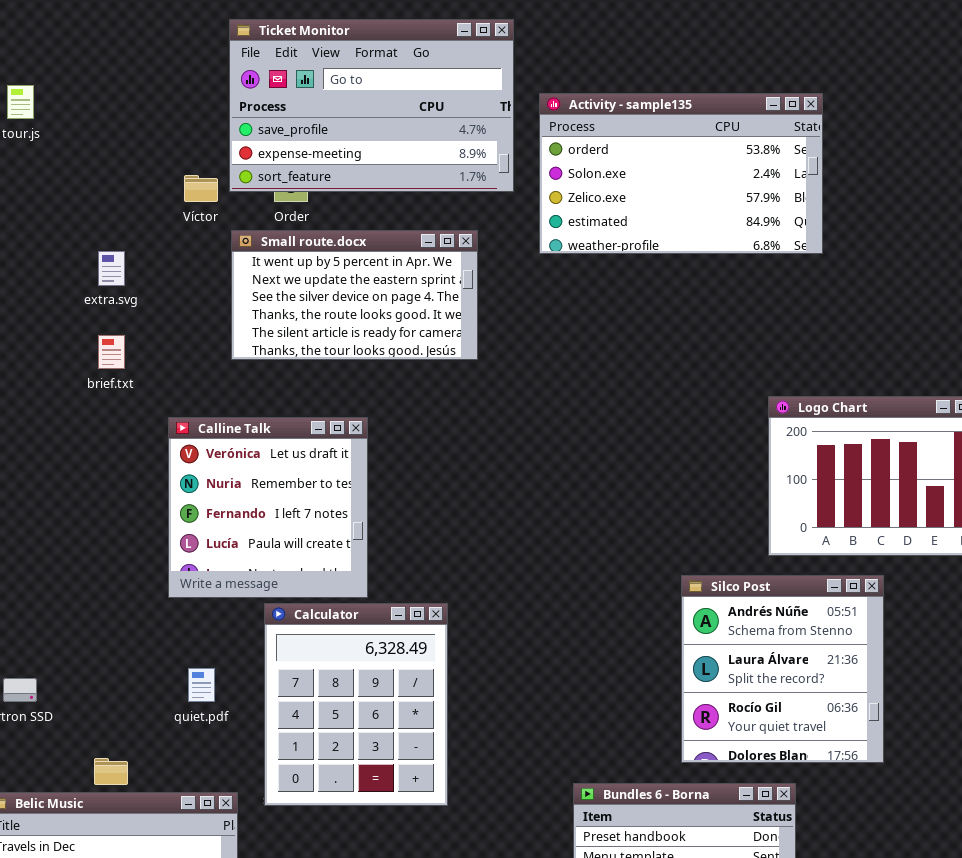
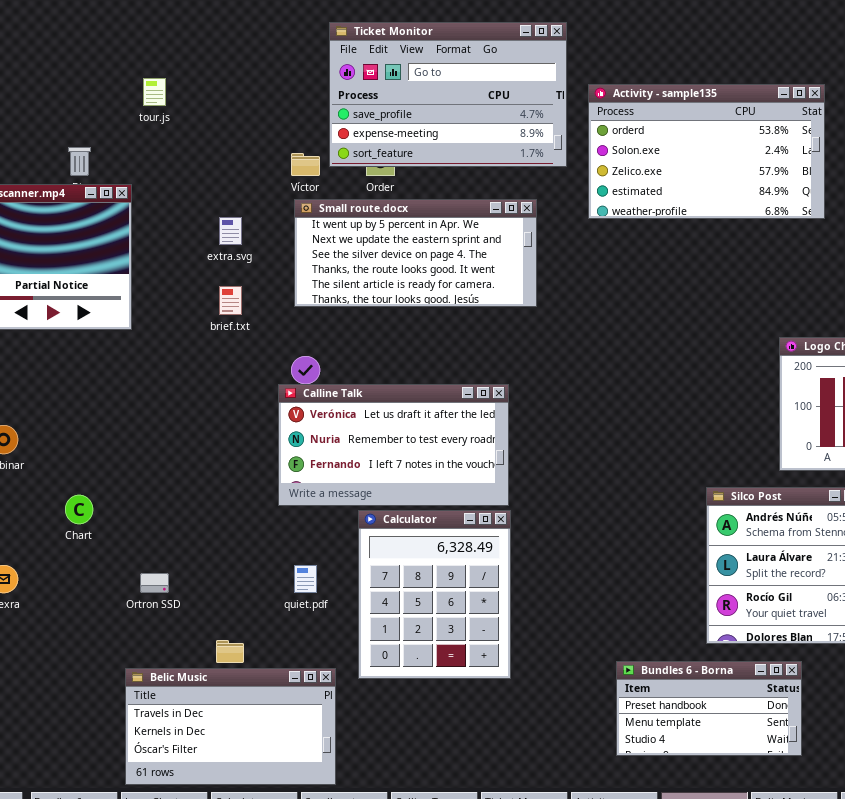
Small route.docx: [231,230,478,360] -> [294,199,537,307], resized
Calline Talk: [168,417,368,598] -> [278,384,509,506], resized

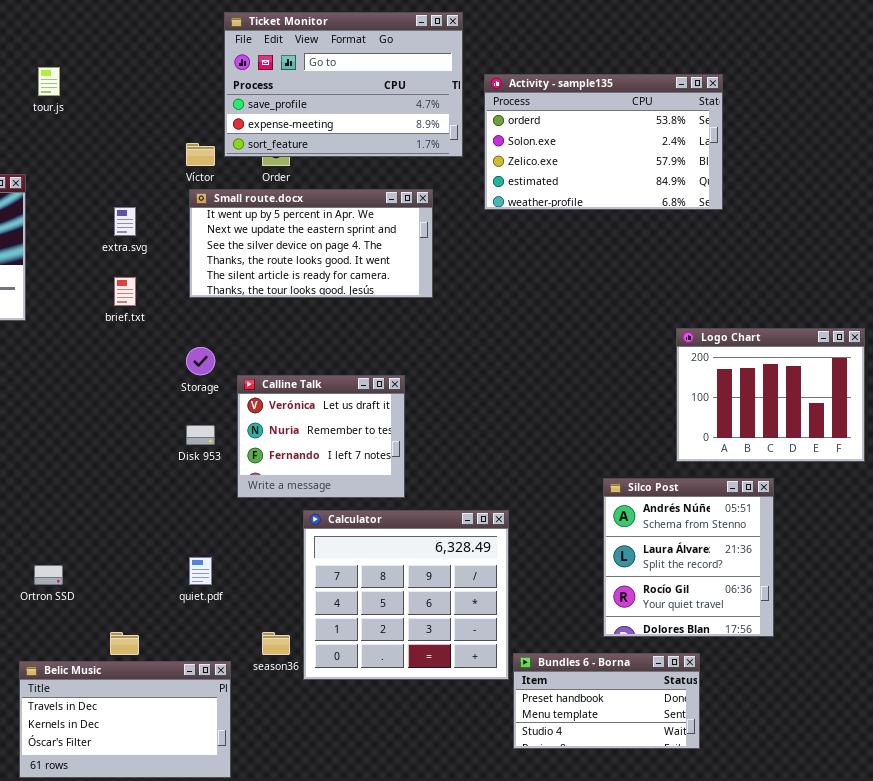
Calline Talk: [278,384,509,506] -> [237,375,405,498], resized
Calculator: [358,510,511,679] -> [303,510,509,680], moved, resized

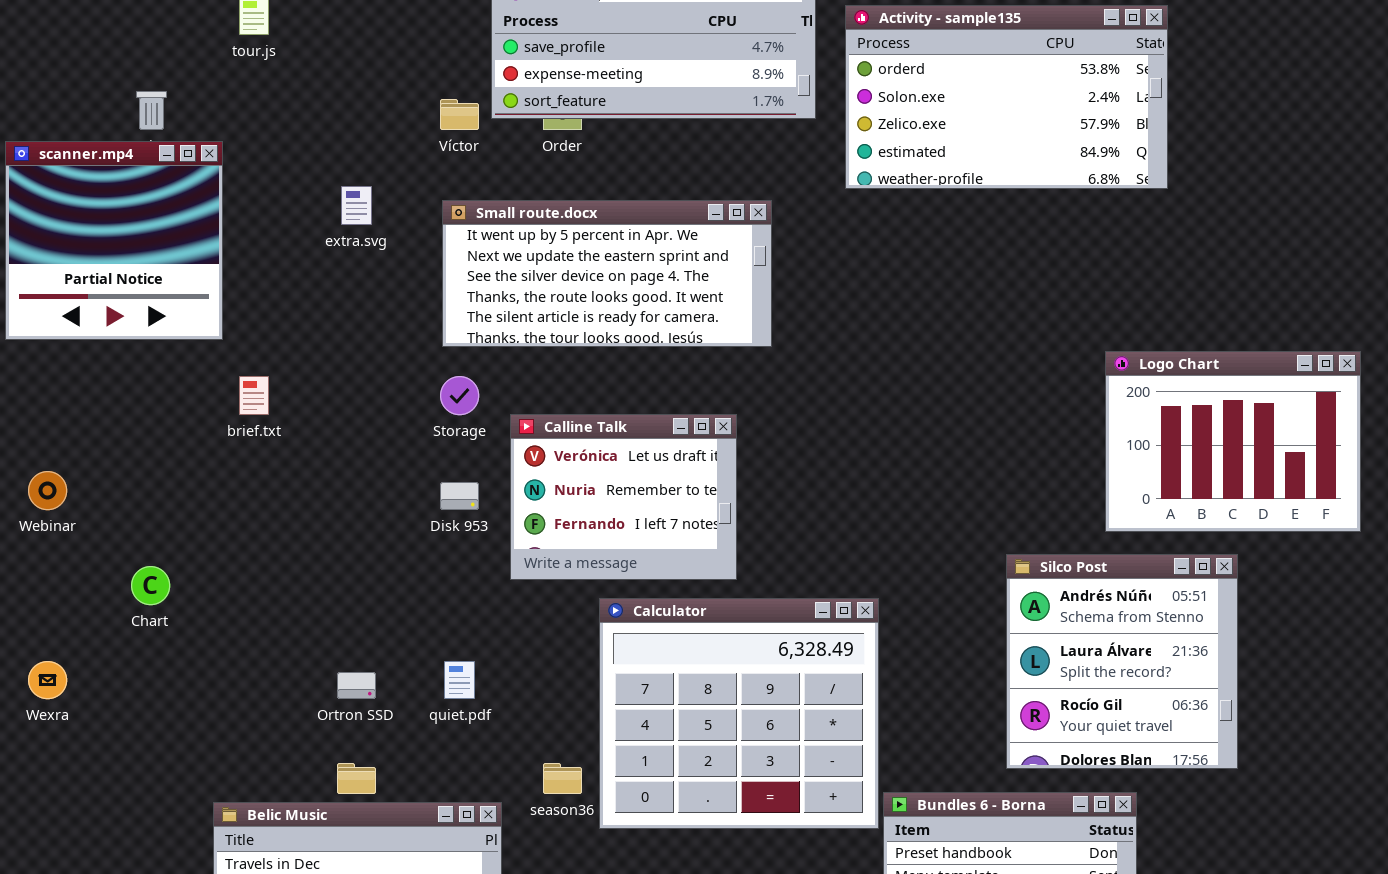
Small route.docx: [189,189,433,298] -> [442,200,772,347], moved
brief.txt: [114,277,136,306] -> [239,376,269,415], moved
Ortron SSD: [34,565,63,585] -> [337,672,376,699], moved

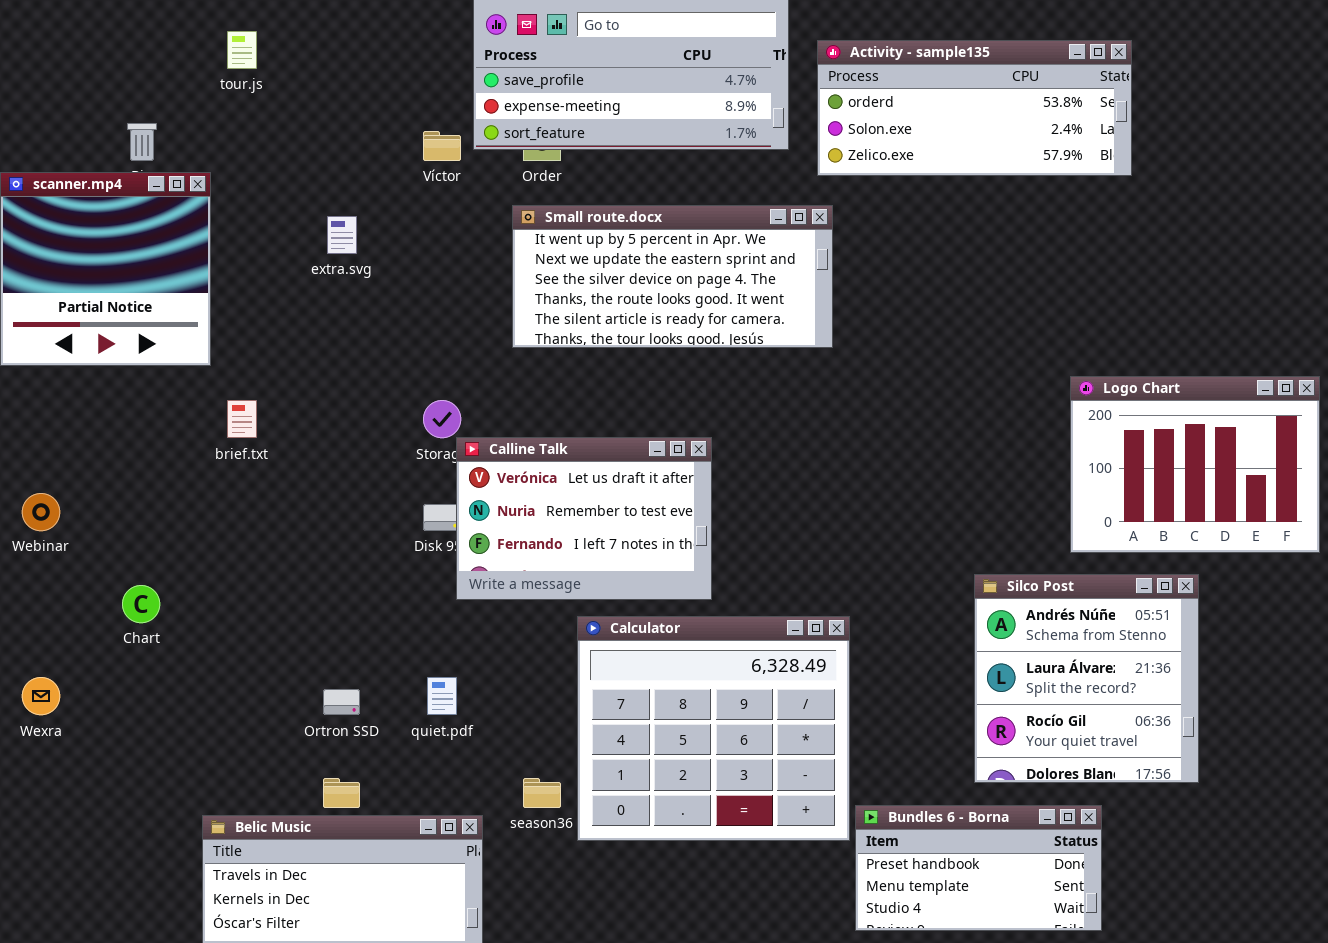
Activity - sample135: [845,5,1168,189] -> [817,40,1132,176], resized
Small route.docx: [442,200,772,347] -> [512,205,833,348], moved
Calline Talk: [510,414,737,580] -> [456,437,712,600], resized

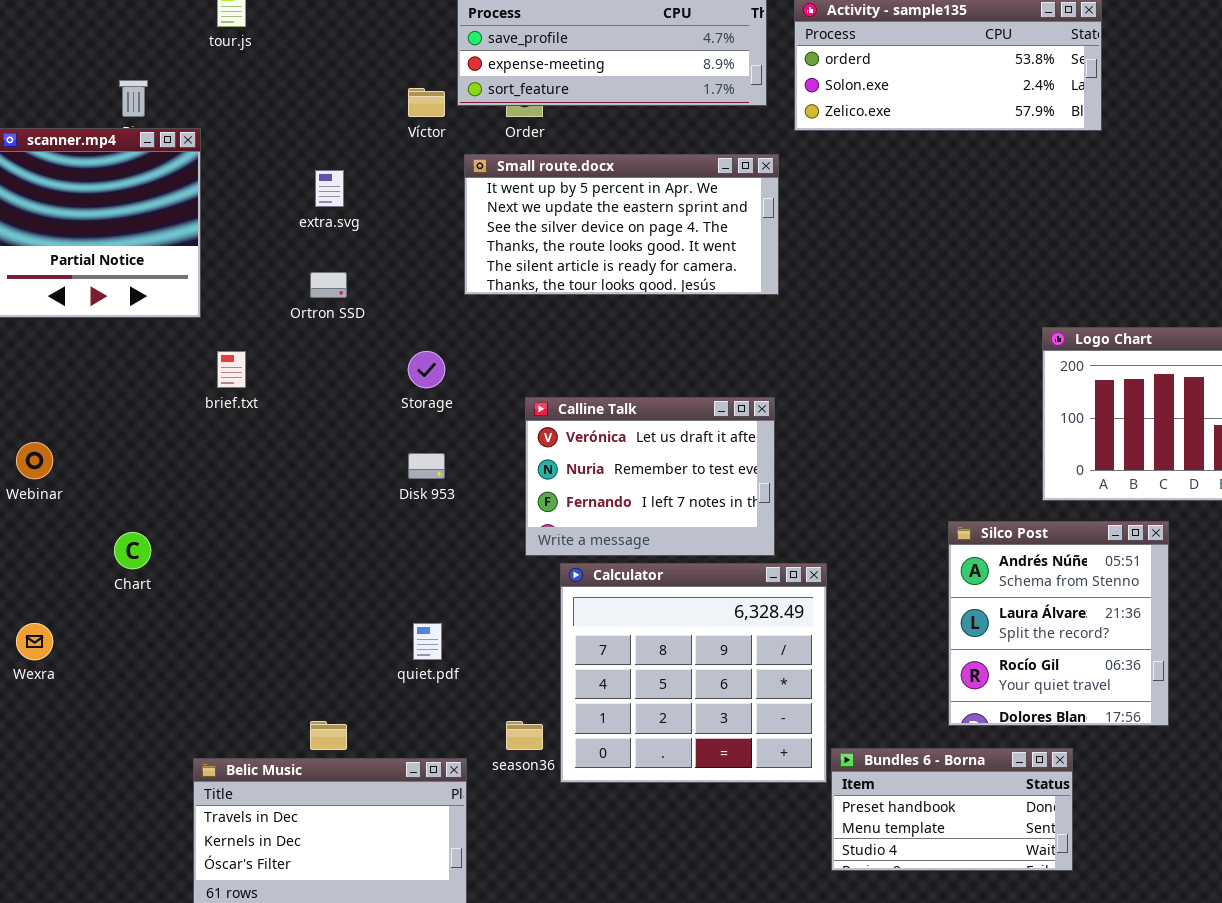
Small route.docx: [512,205,833,348] -> [464,154,779,295], moved
Calline Talk: [456,437,712,600] -> [525,397,775,556], moved
Ortron SSD: [323,689,360,715] -> [310,272,347,298], moved

